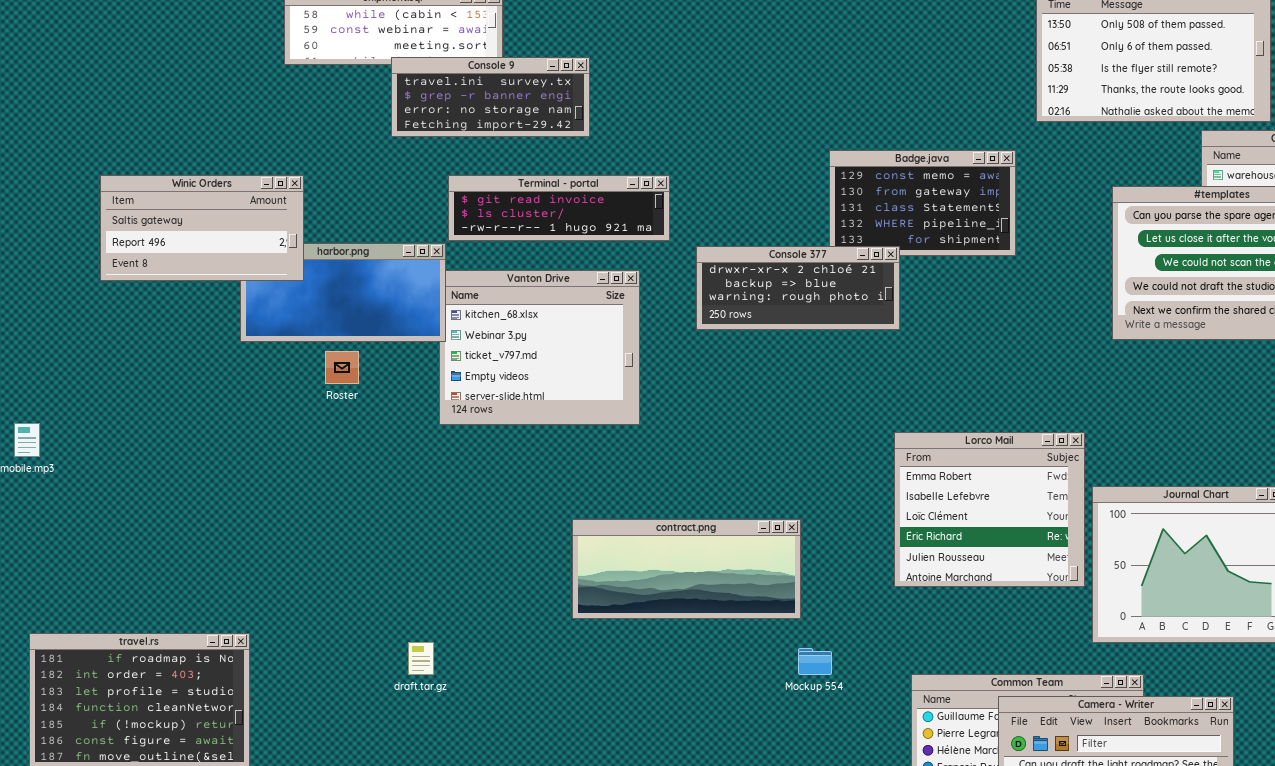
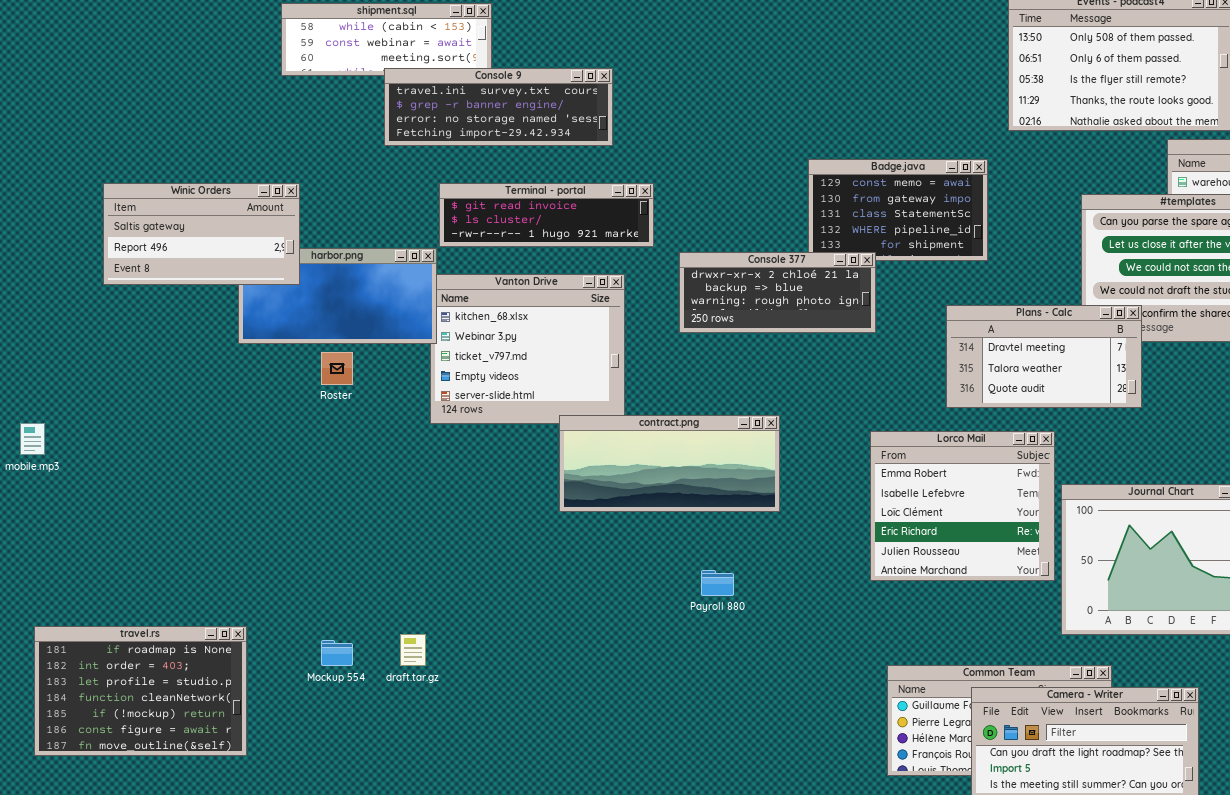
Console 9: [391,57,590,137] -> [384,68,613,146], resized
Plans - Calc: none -> [946,305,1142,408], opened
contract.png: [572,519,801,619] -> [559,415,780,512], moved
Mockup 554: [798,648,832,675] -> [321,640,353,666], moved

